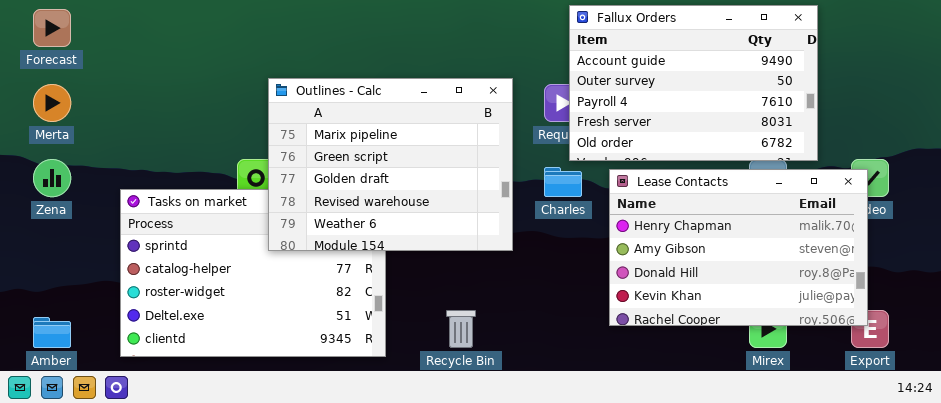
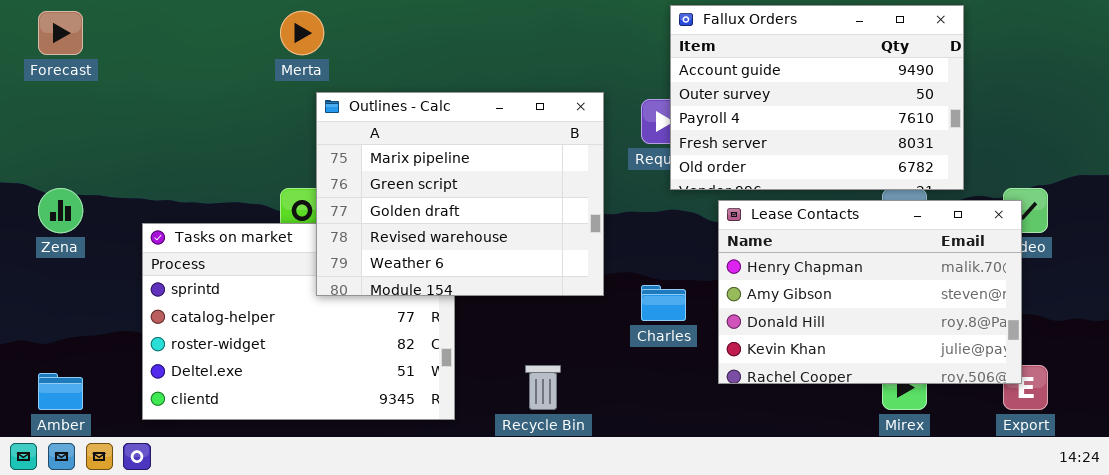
Merta: [33,84,71,122] -> [280,11,324,55], moved
Charles: [544,167,582,197] -> [641,285,686,321], moved

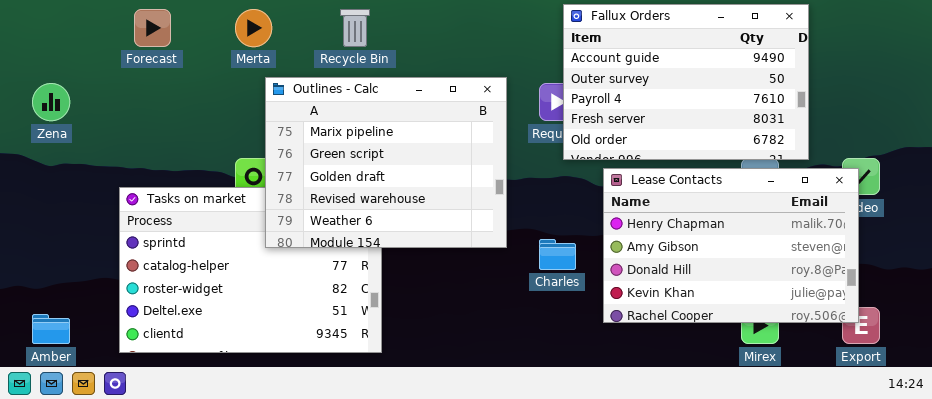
Forecast: [38,11,83,55] -> [134,9,171,47], moved
Zena: [38,188,83,233] -> [32,83,70,121], moved
Recycle Bin: [525,365,561,410] -> [340,9,370,47], moved

